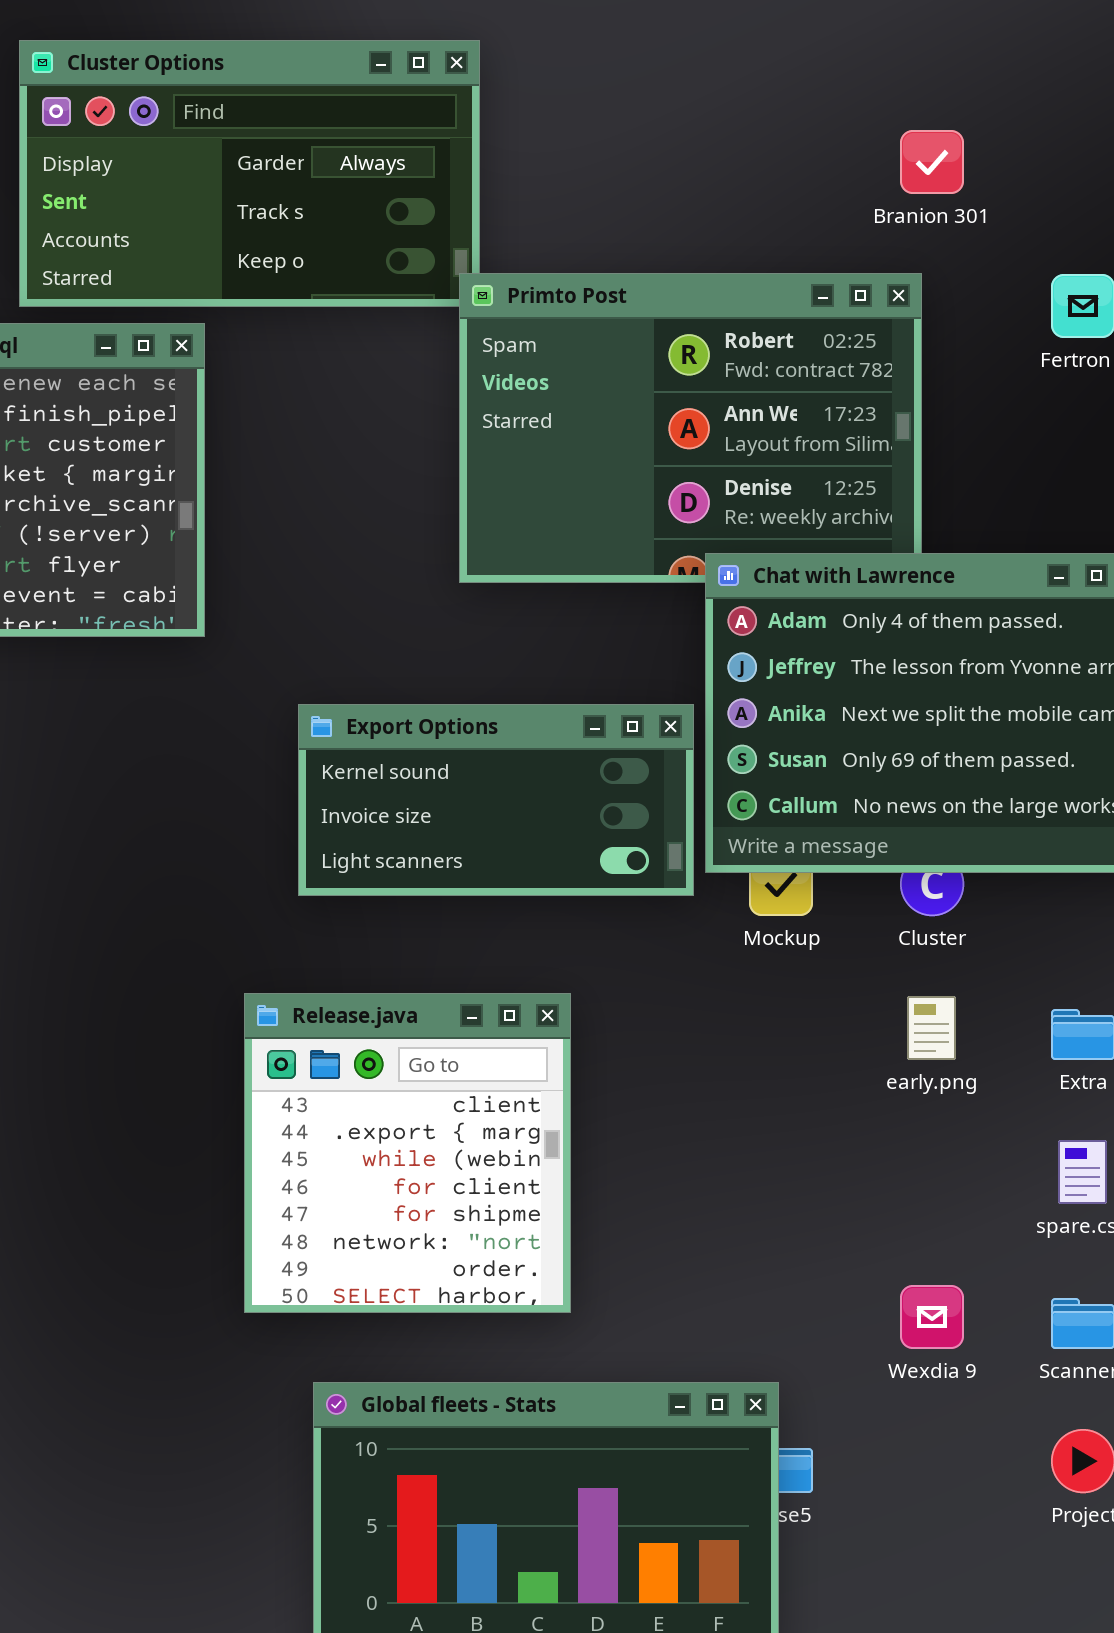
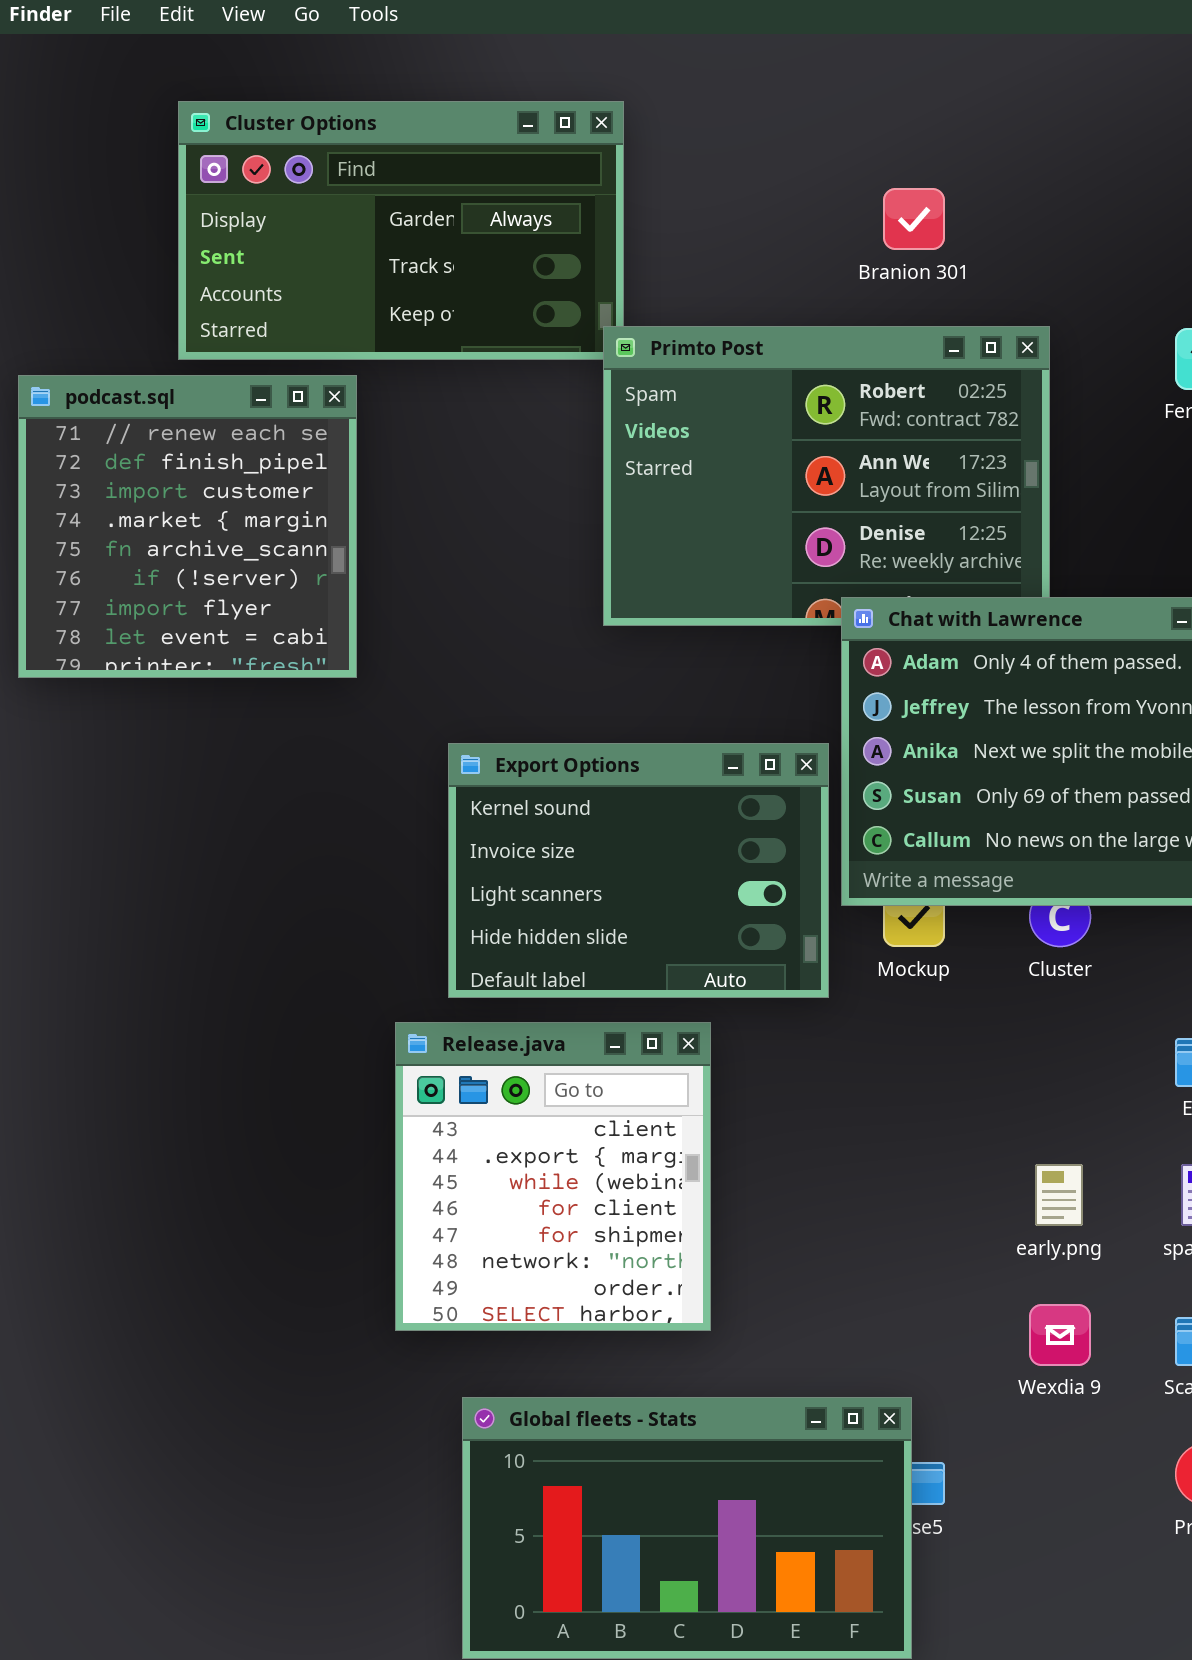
Branion 301: [900,130,964,194] -> [883,188,945,250], moved
Export Options: [298,704,694,896] -> [448,743,829,998], resized
early.png: [907,996,956,1060] -> [1035,1164,1083,1226], moved

